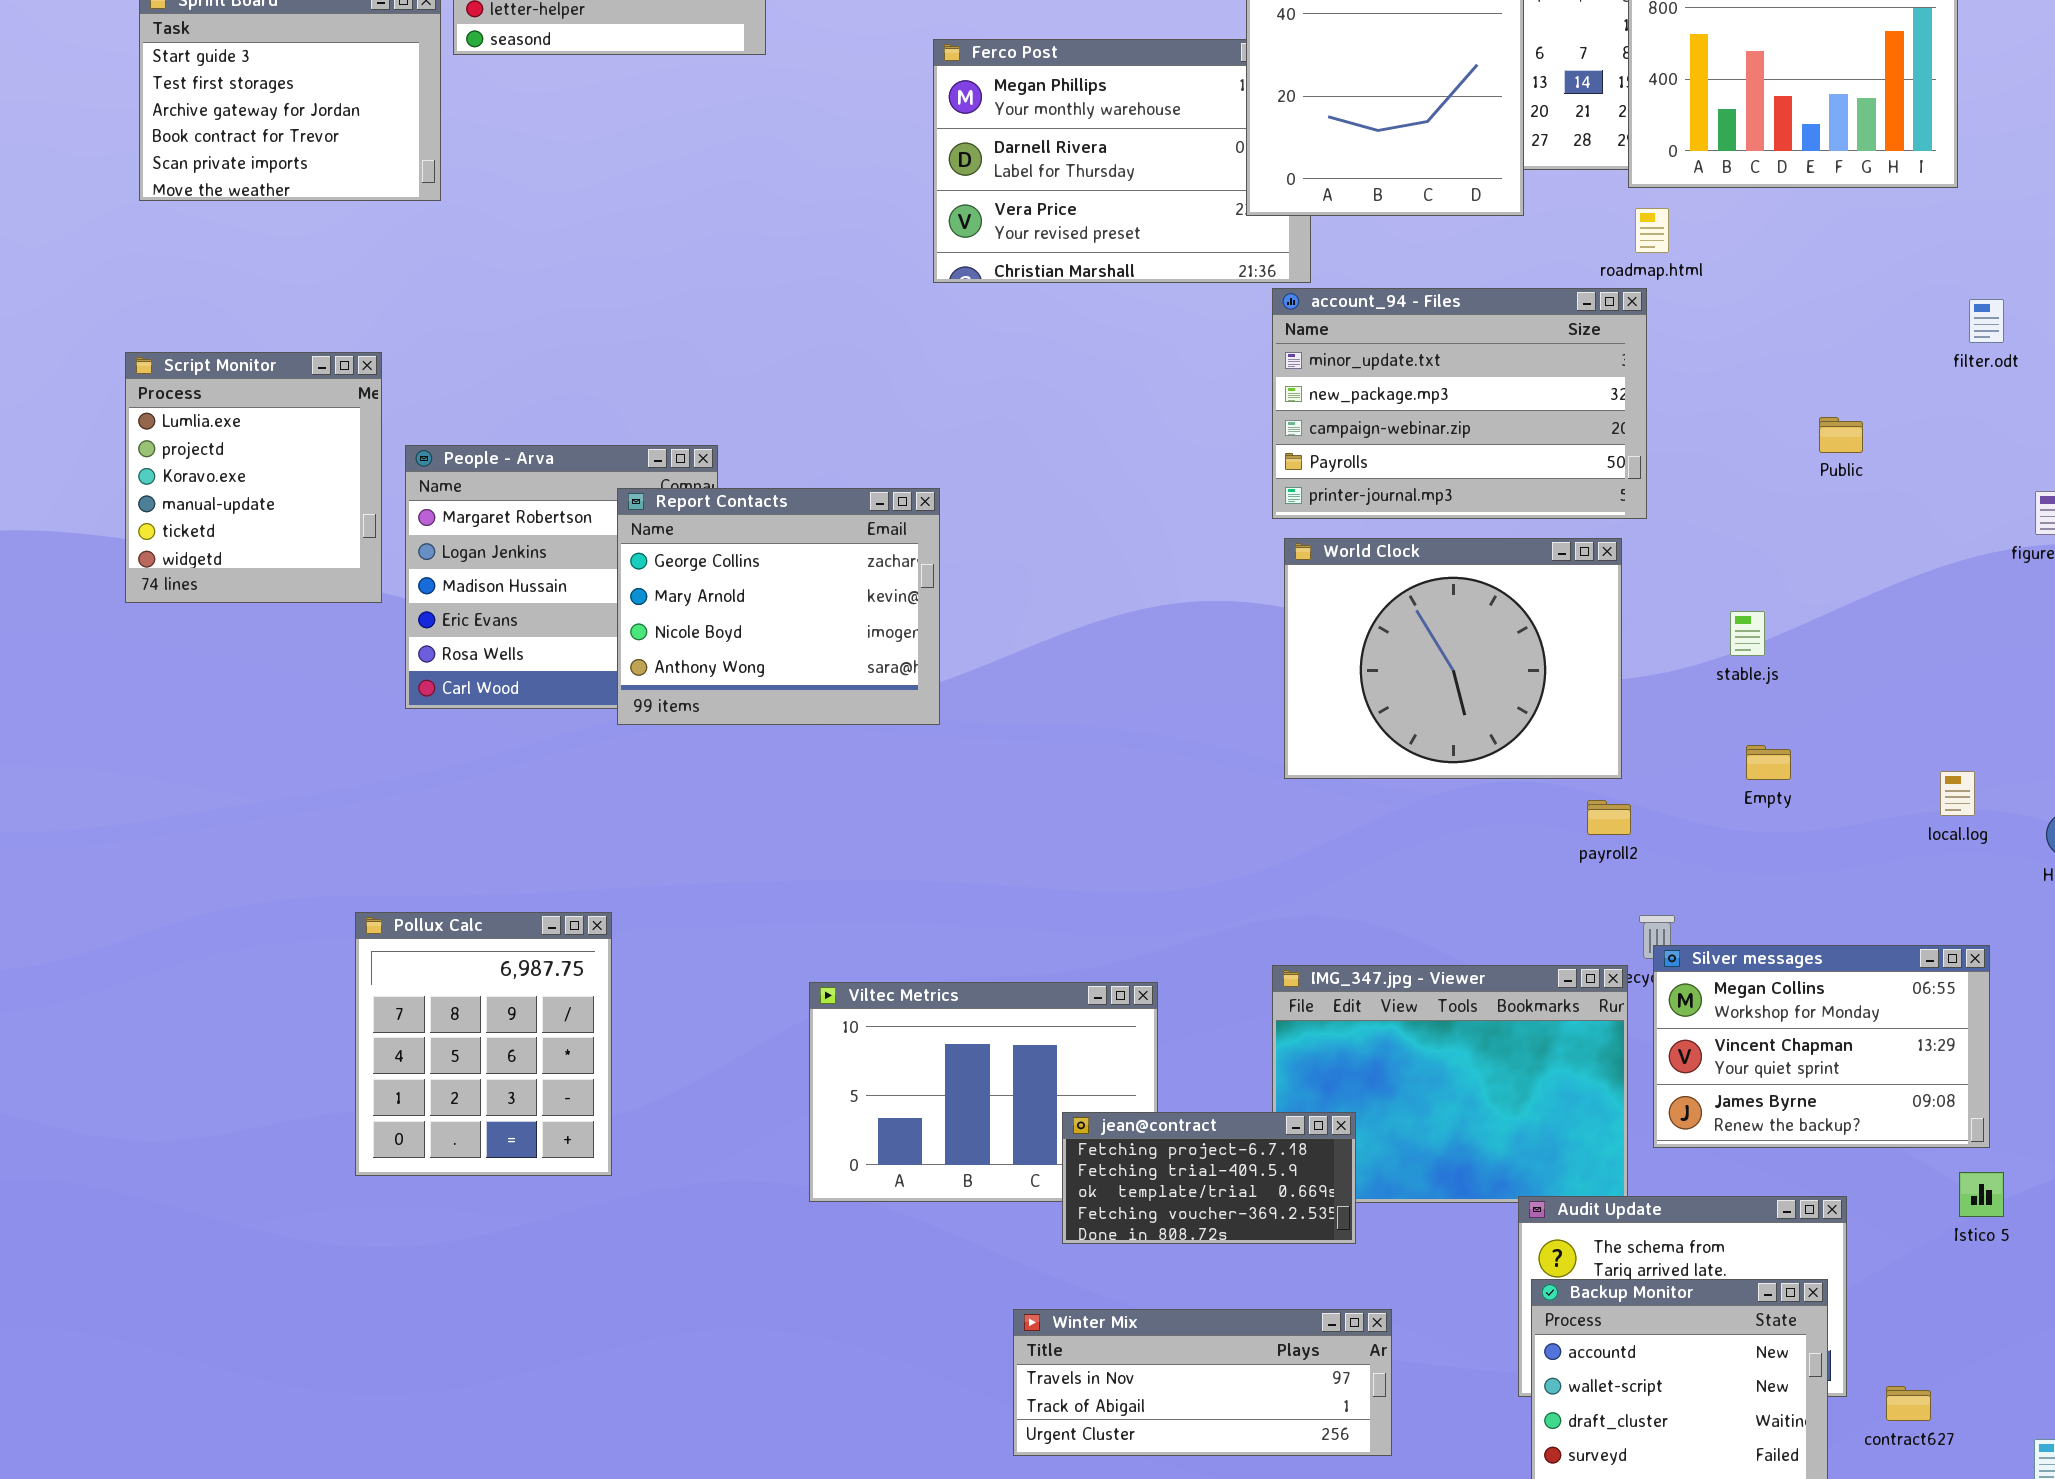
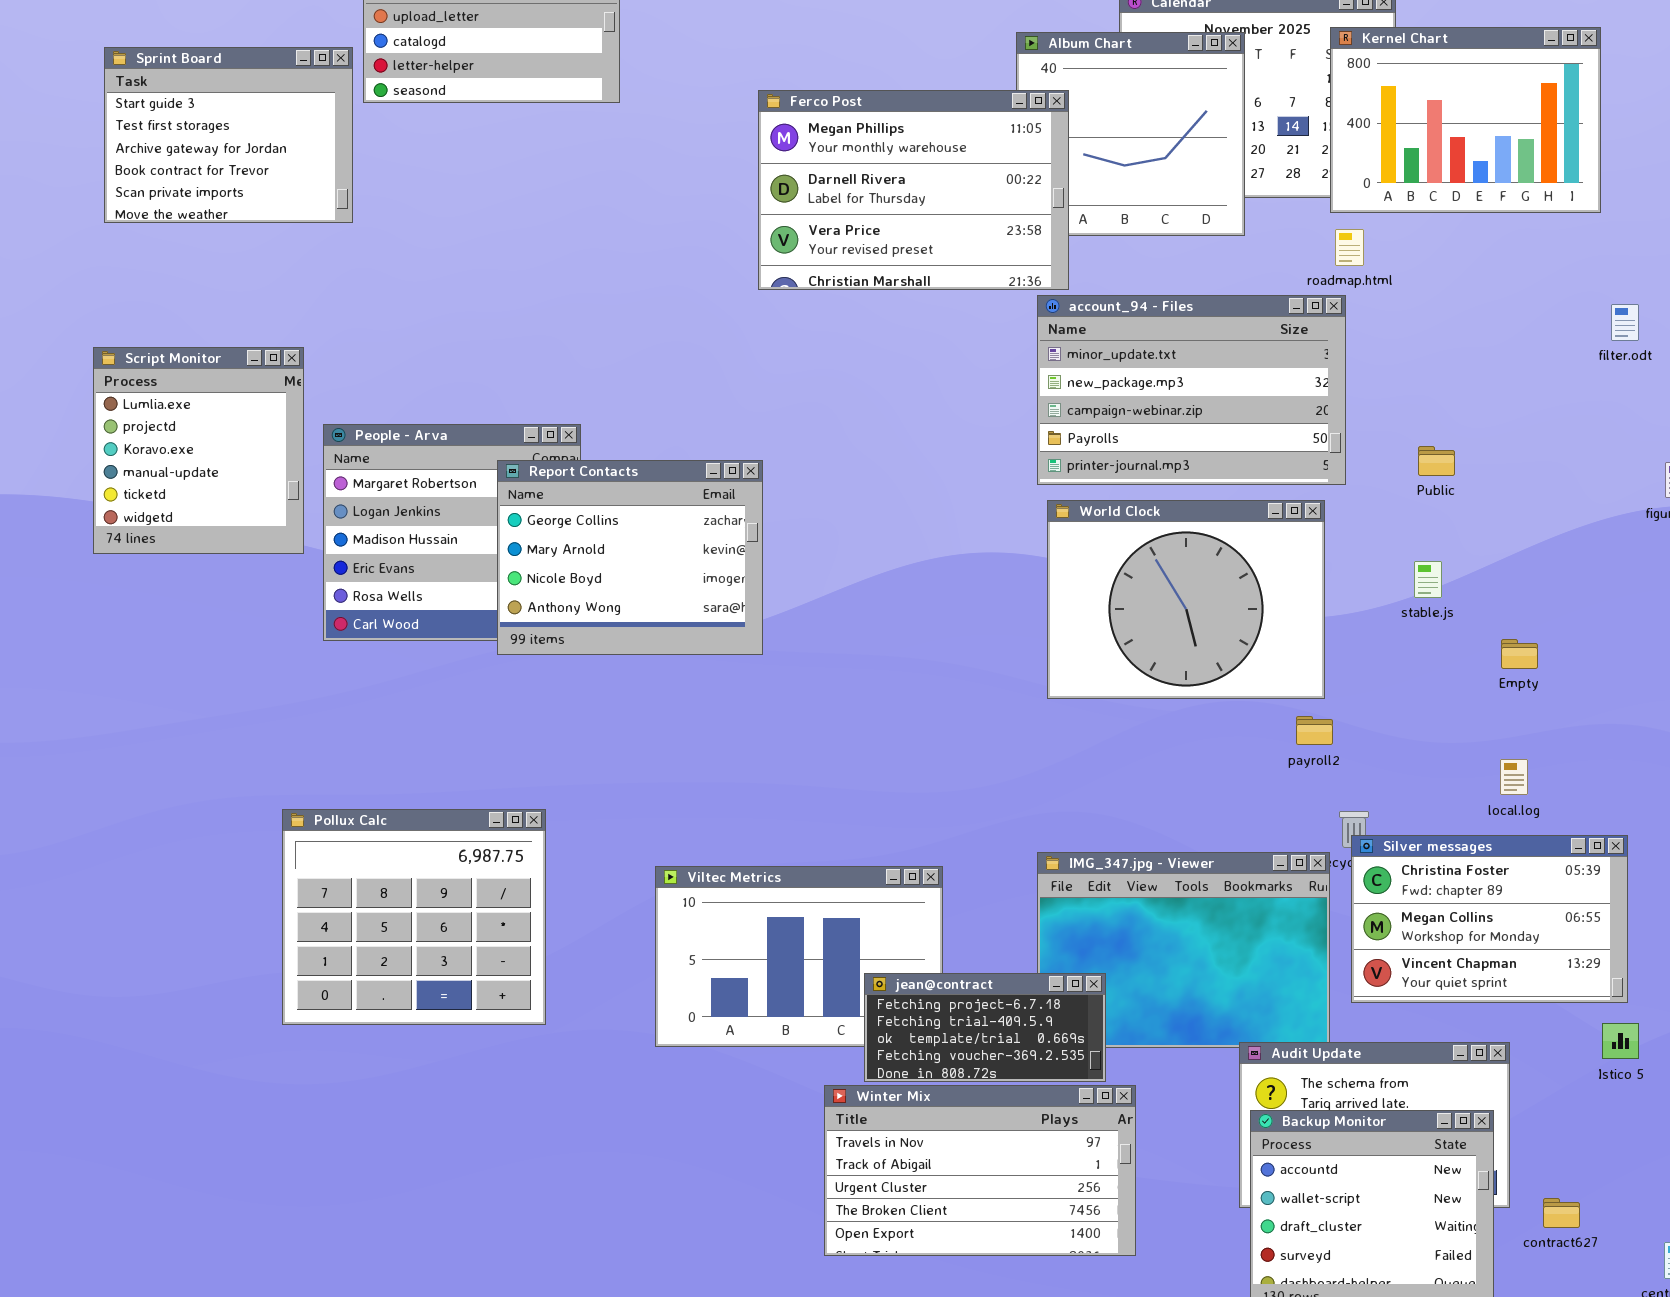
Ferco Post: [933,39,1311,283] -> [758,90,1069,290], raised
Public: [1819,417,1863,453] -> [1418,446,1455,476], moved
Empty: [1746,745,1791,780] -> [1501,639,1538,669], moved
local.log: [1940,771,1975,816] -> [1500,759,1528,795], moved
Pollux Calc: [355,912,612,1176] -> [282,809,546,1025], resized
Silver messages: [1653,945,1990,1148] -> [1351,835,1628,1003], scrolled up 1 row
Winter Mix: [1013,1309,1392,1456] -> [824,1085,1136,1256], resized

